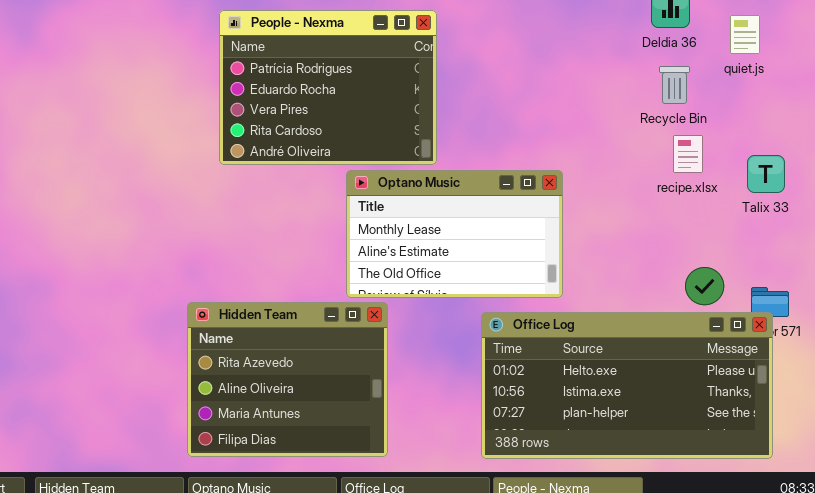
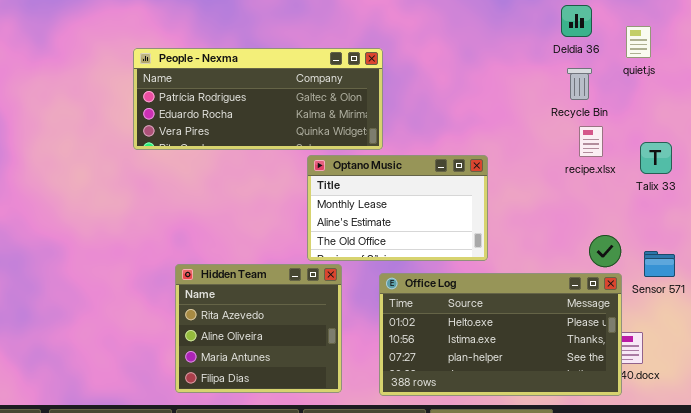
People - Nexma: [219,10,437,165] -> [133,48,383,150], resized
Office Log: [481,312,773,459] -> [379,273,622,396], moved

